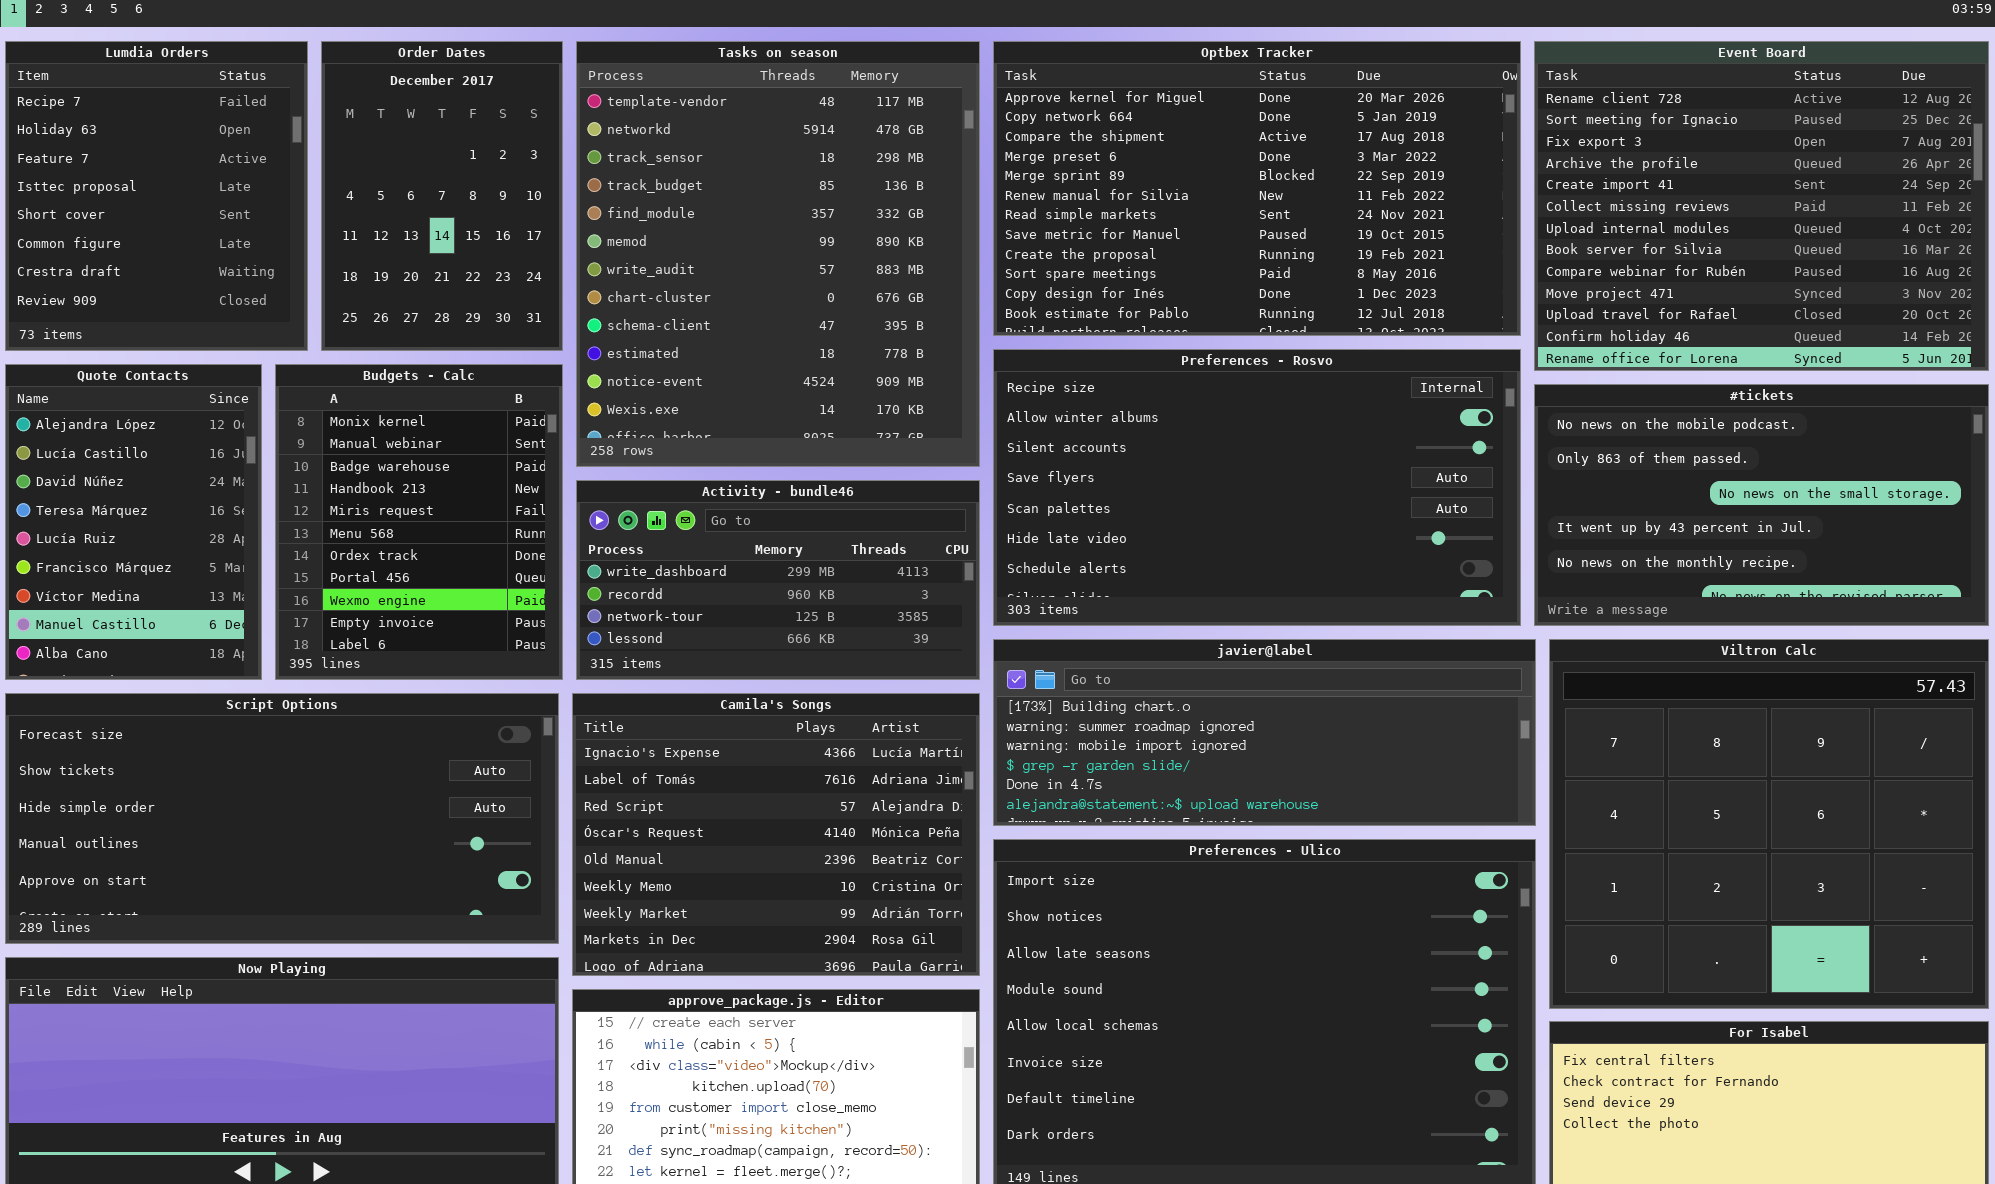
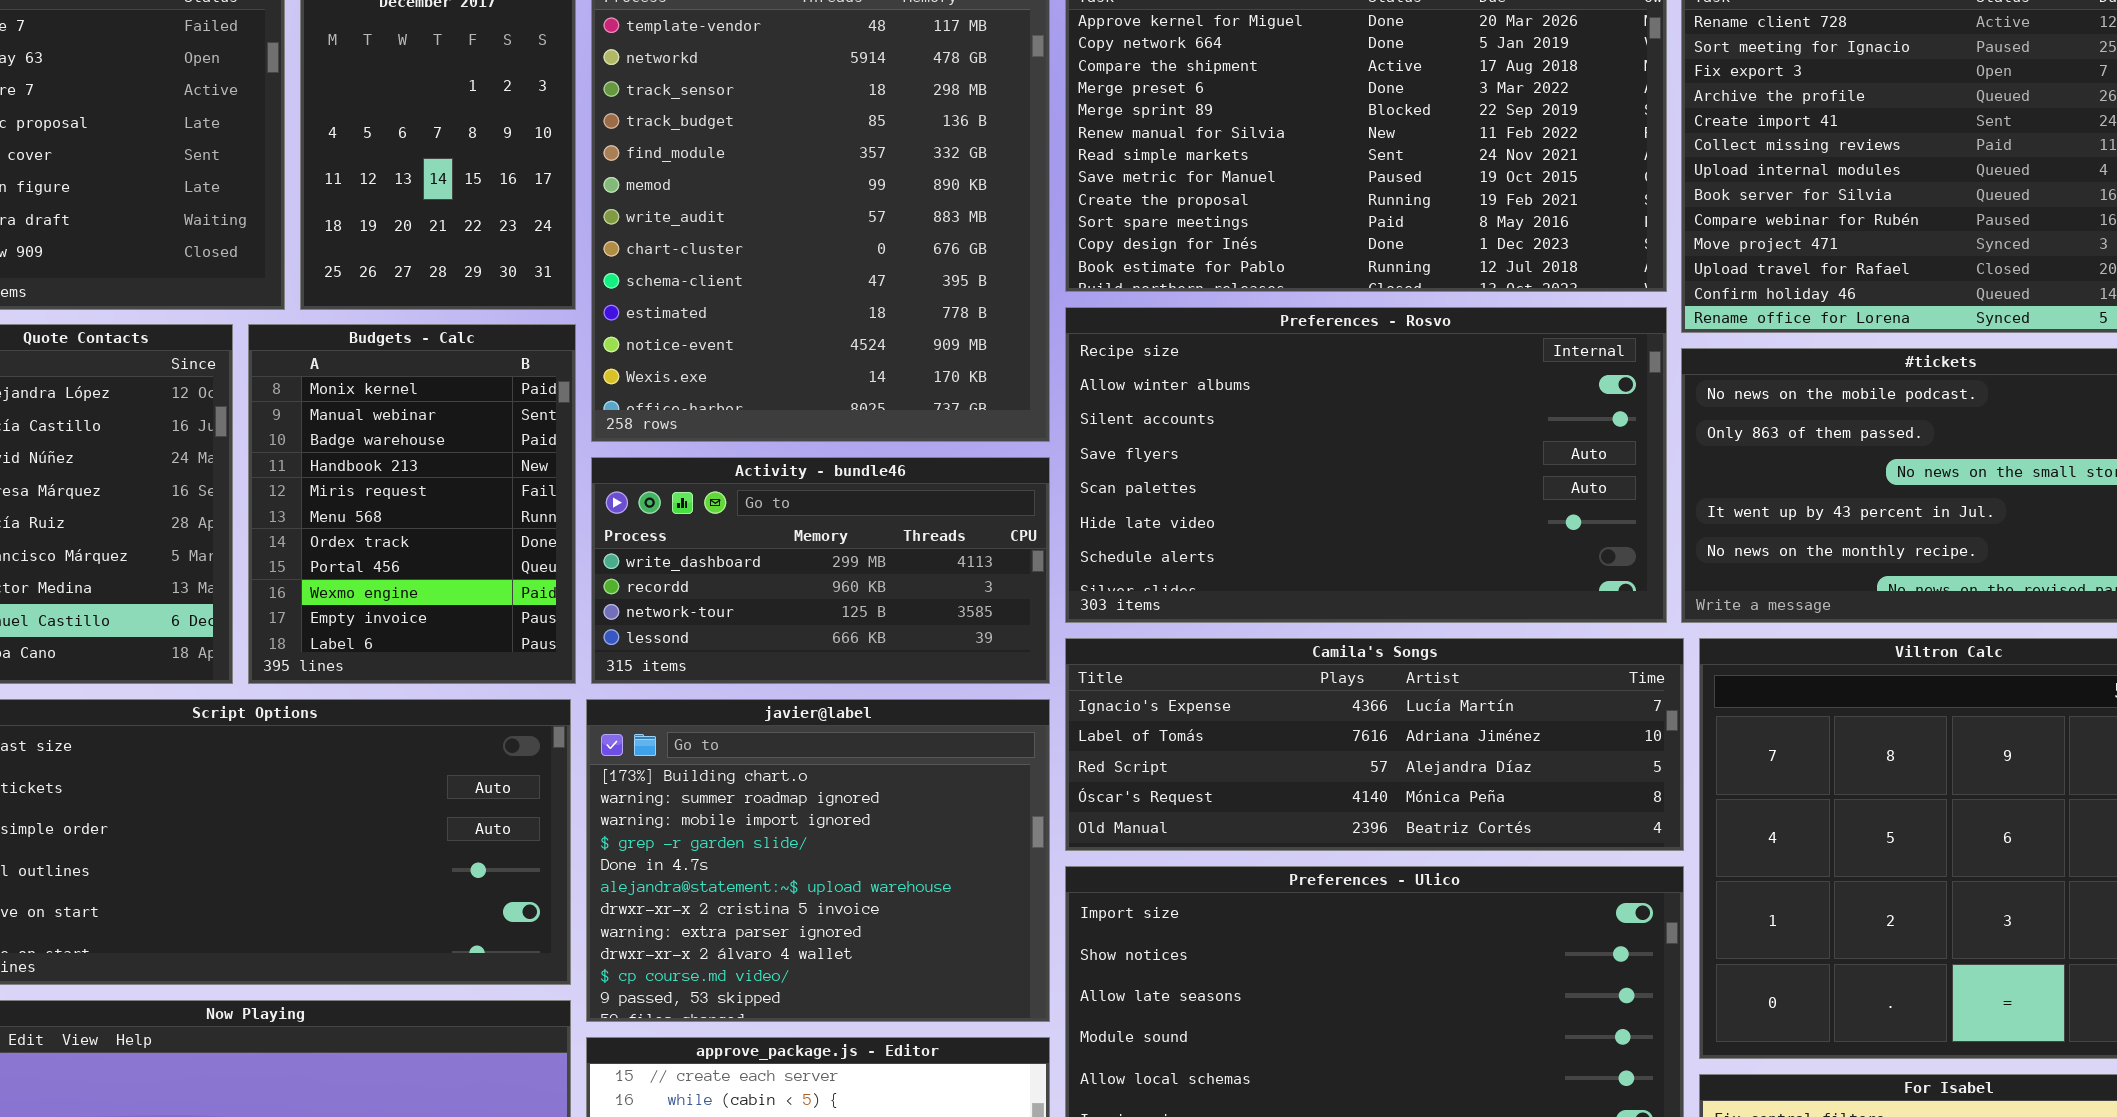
javier@label: [993,639,1536,826] -> [586,699,1050,1022], moved, resized
Camila's Songs: [572,693,980,976] -> [1065,638,1684,851], moved, resized

